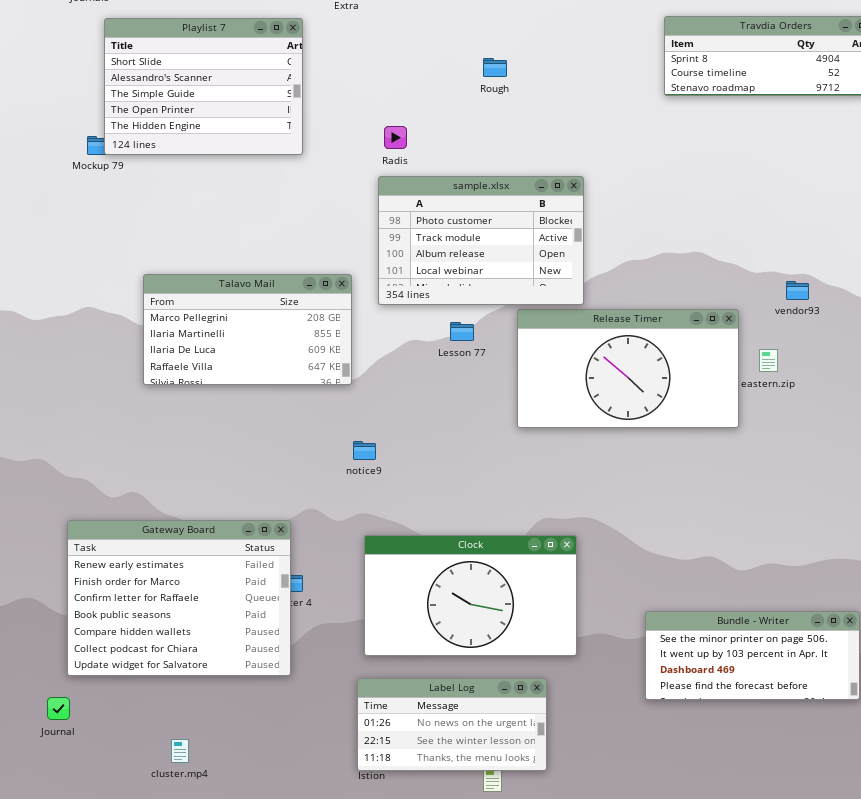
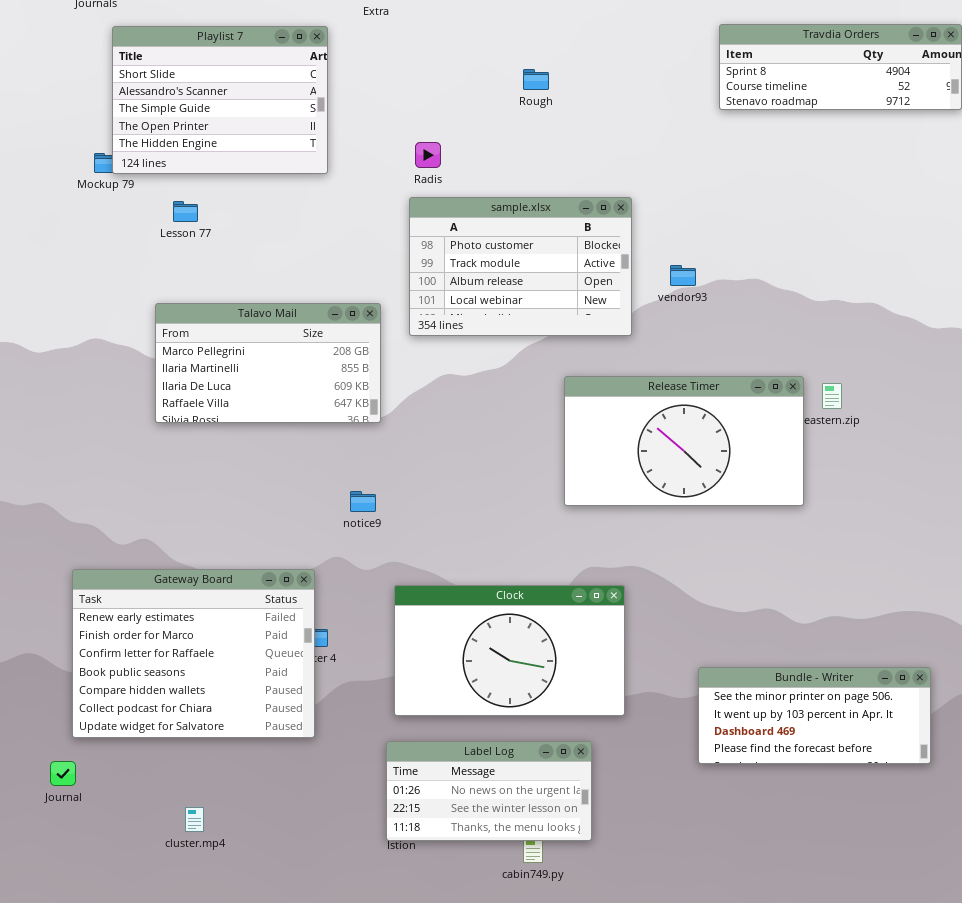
vendor93: [786,281,809,300] -> [670,265,696,286], moved
Release Timer: [517,309,739,428] -> [564,376,804,506], moved
Lesson 77: [450,322,474,341] -> [173,201,198,222], moved
notice9: [353,441,376,460] -> [350,491,376,512], moved

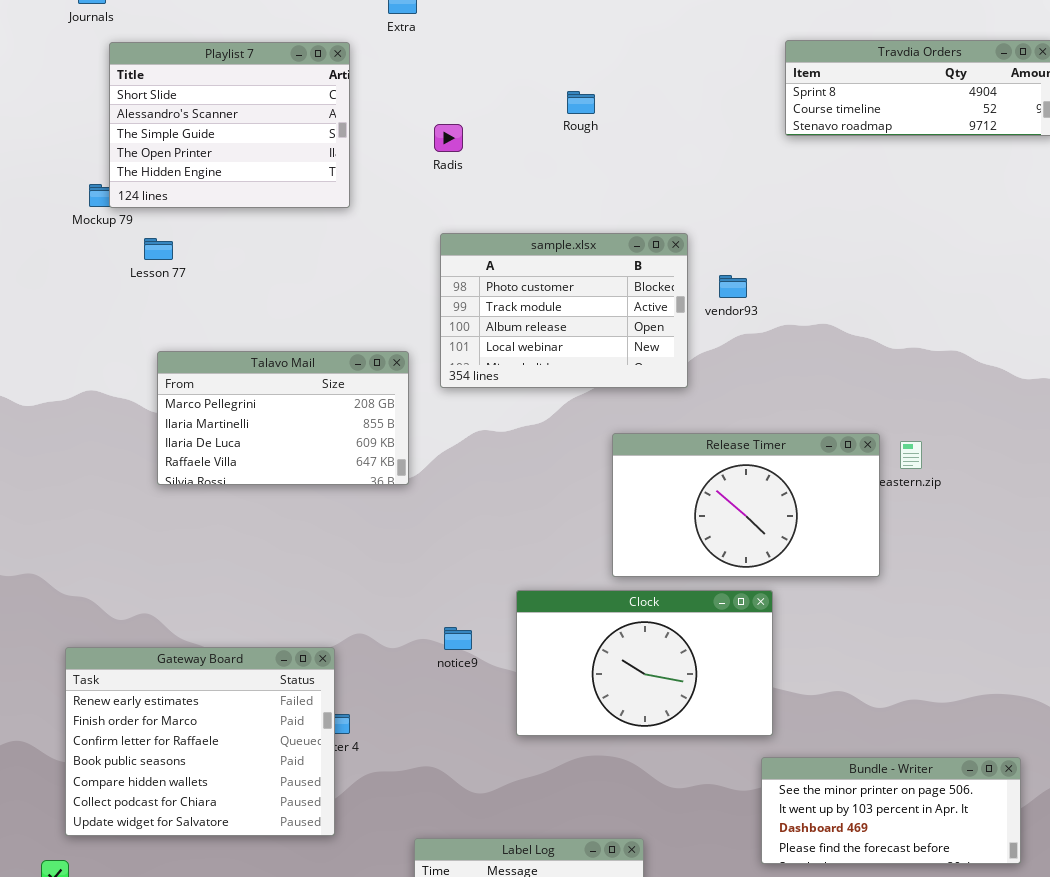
Radis: [415,142,441,168] -> [434,124,463,152], moved
Lesson 77: [173,201,198,222] -> [144,238,173,260], moved
vendor93: [670,265,696,286] -> [719,275,747,298], moved
notice9: [350,491,376,512] -> [444,627,472,650], moved
Clock: [394,585,625,716] -> [516,590,773,736], moved

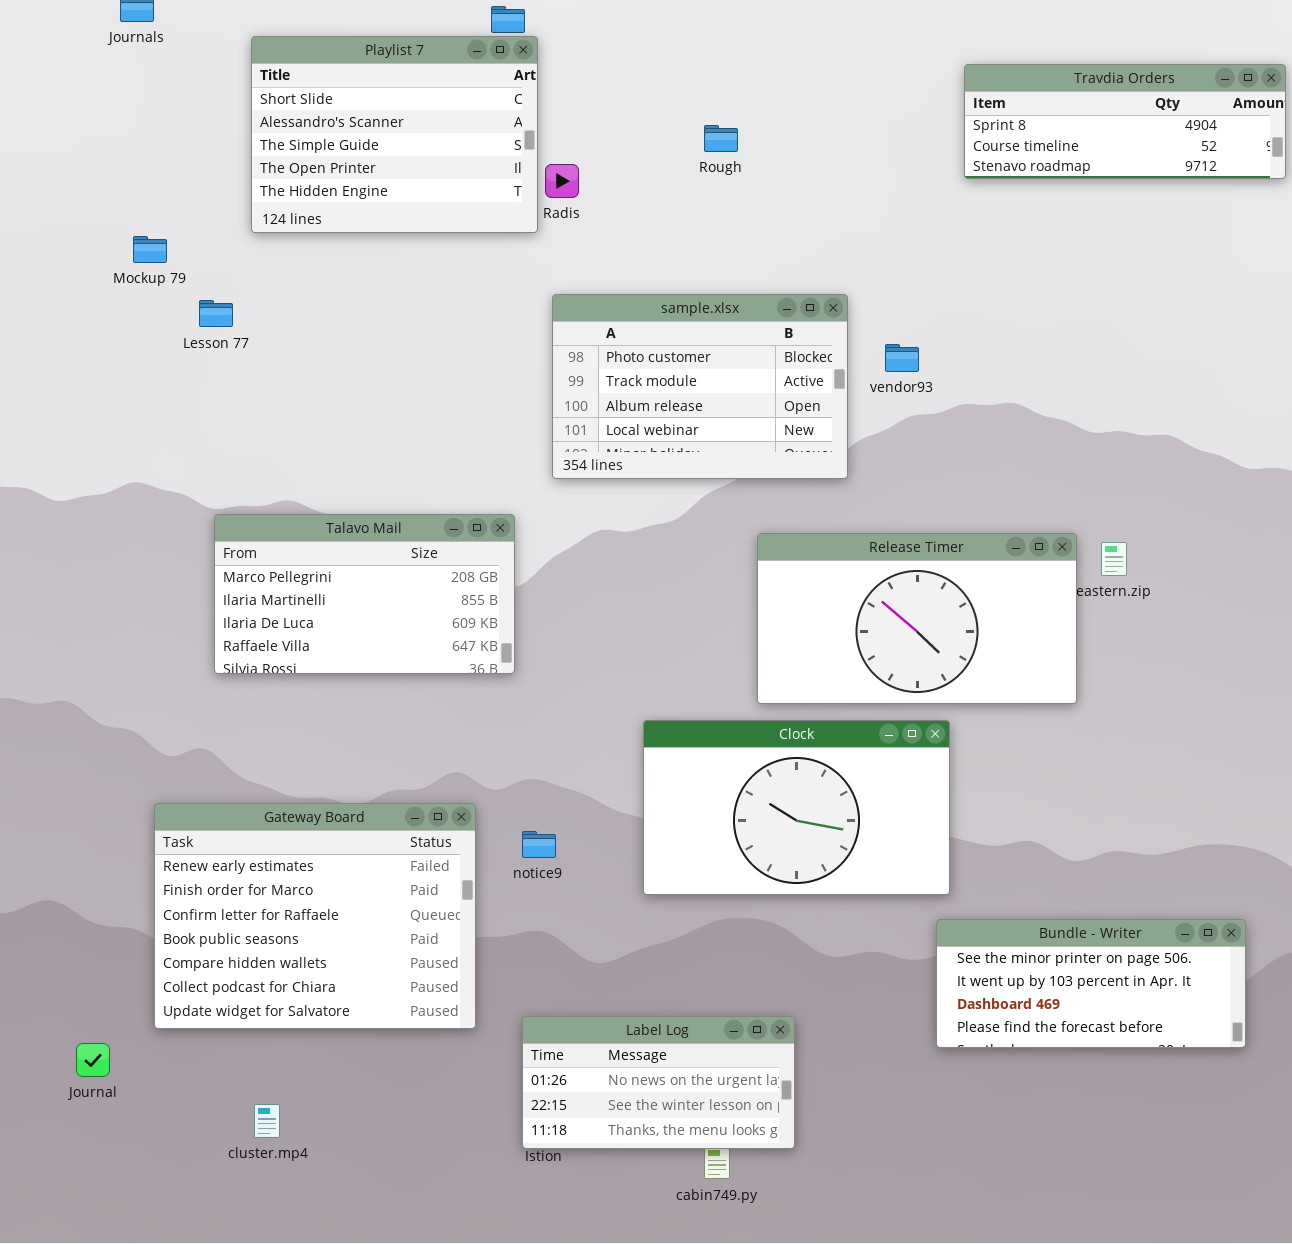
Playlist 7: [109,42,350,208] -> [251,36,538,233], moved
Talavo Mail: [157,351,409,485] -> [214,514,515,674], moved
notice9: [444,627,472,650] -> [522,831,556,858], moved
Gateway Board: [65,647,335,836] -> [154,803,476,1029], moved

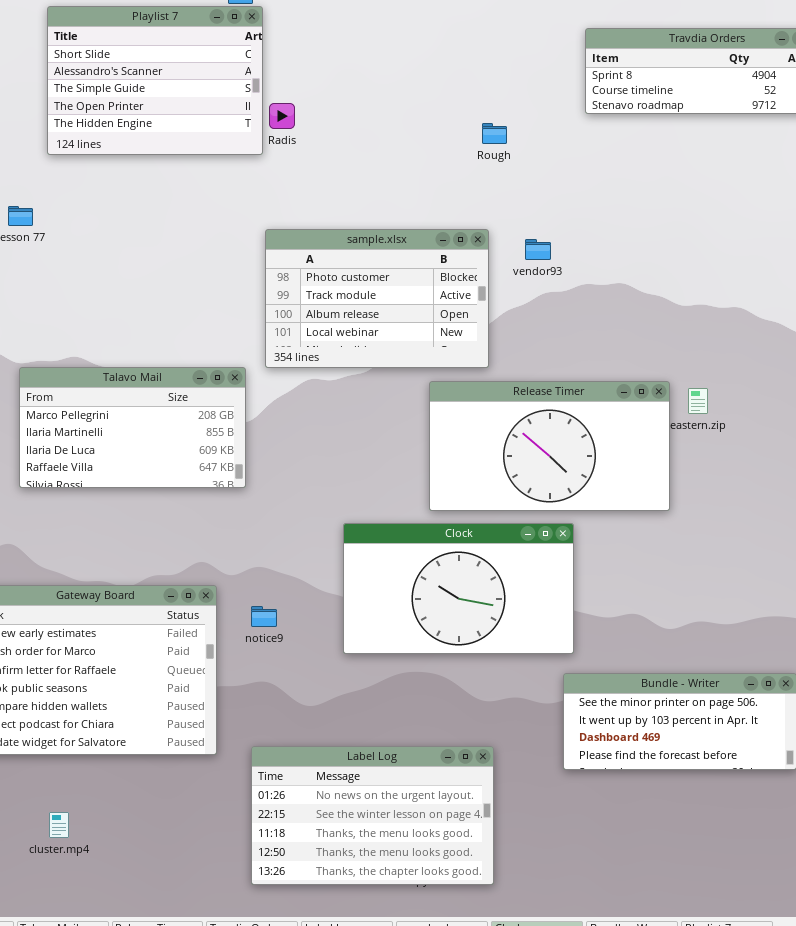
Rough: [704,125,738,152] -> [482,123,507,144], moved
sample.xlsx: [552,294,848,479] -> [265,229,489,368], moved
Label Log: [522,1016,795,1149] -> [251,746,494,885], resized

